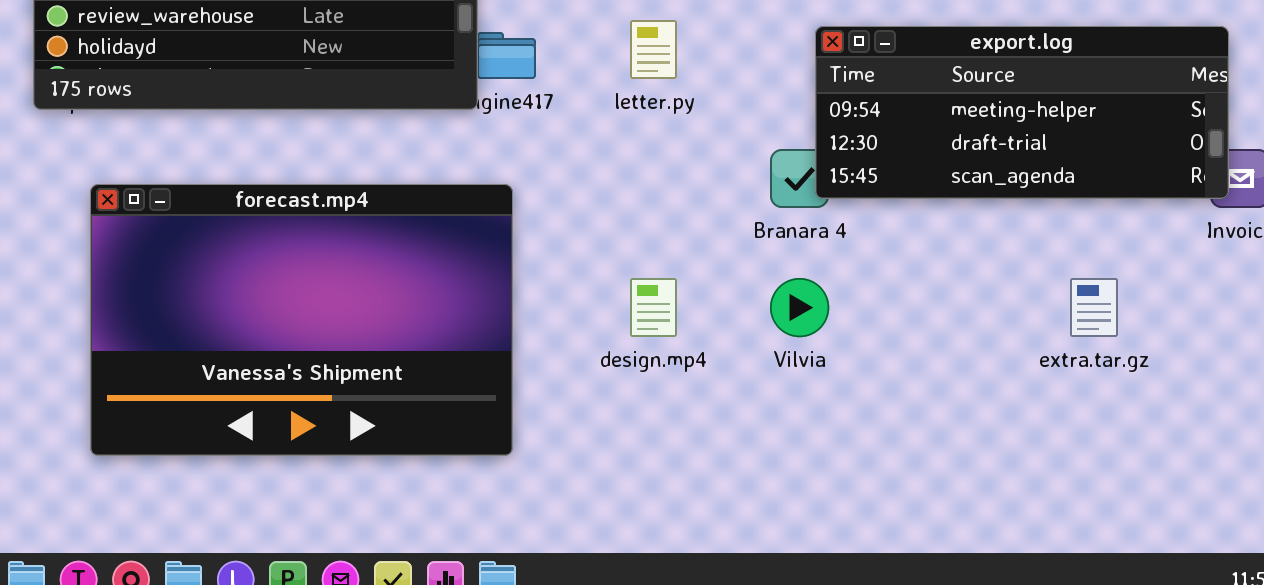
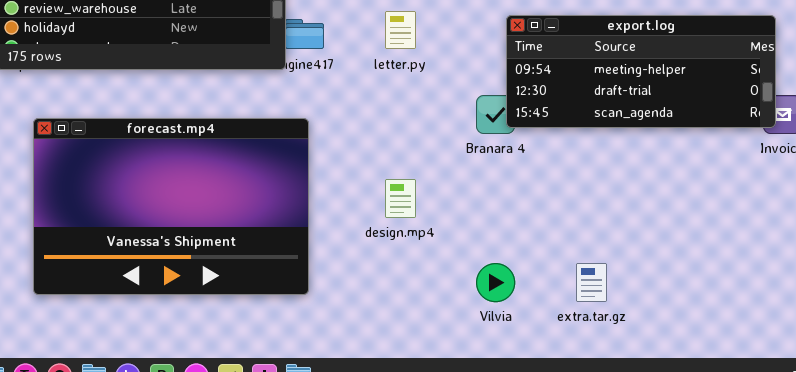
Vilvia: [770,278,829,337] -> [476,263,515,302], moved
extra.tar.gz: [1070,278,1118,337] -> [576,263,607,302], moved

